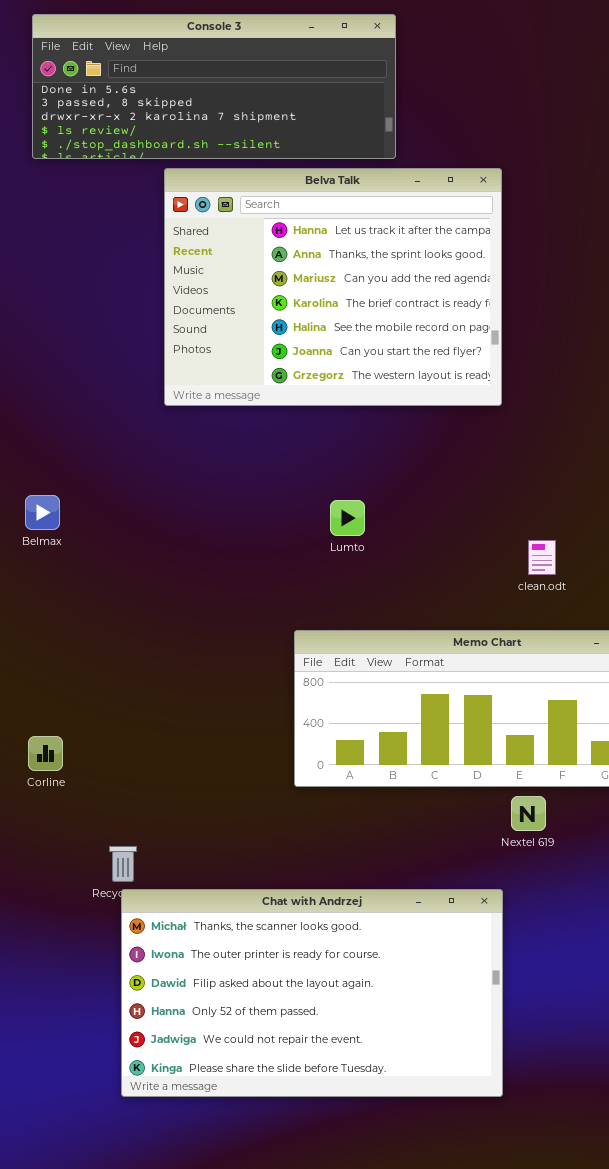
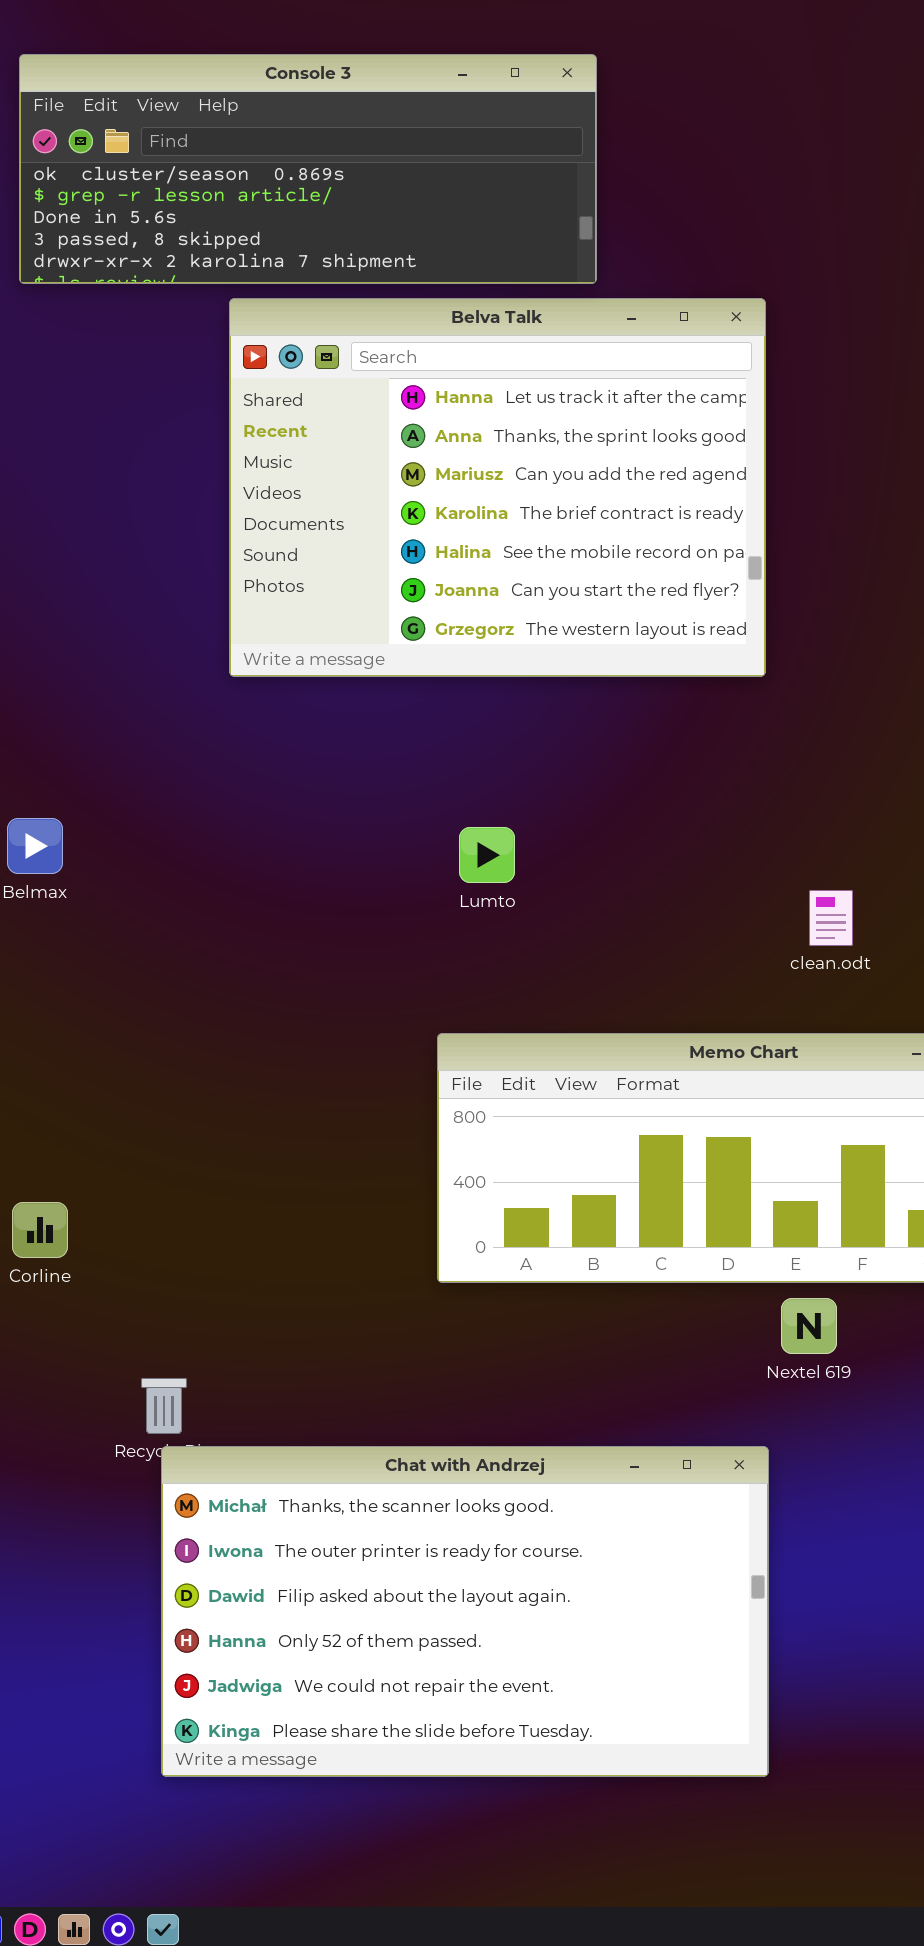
Console 3: [32,14,396,159] -> [19,54,597,284], scrolled up 2 rows
Lumto: [330,500,365,536] -> [459,827,515,883], moved

